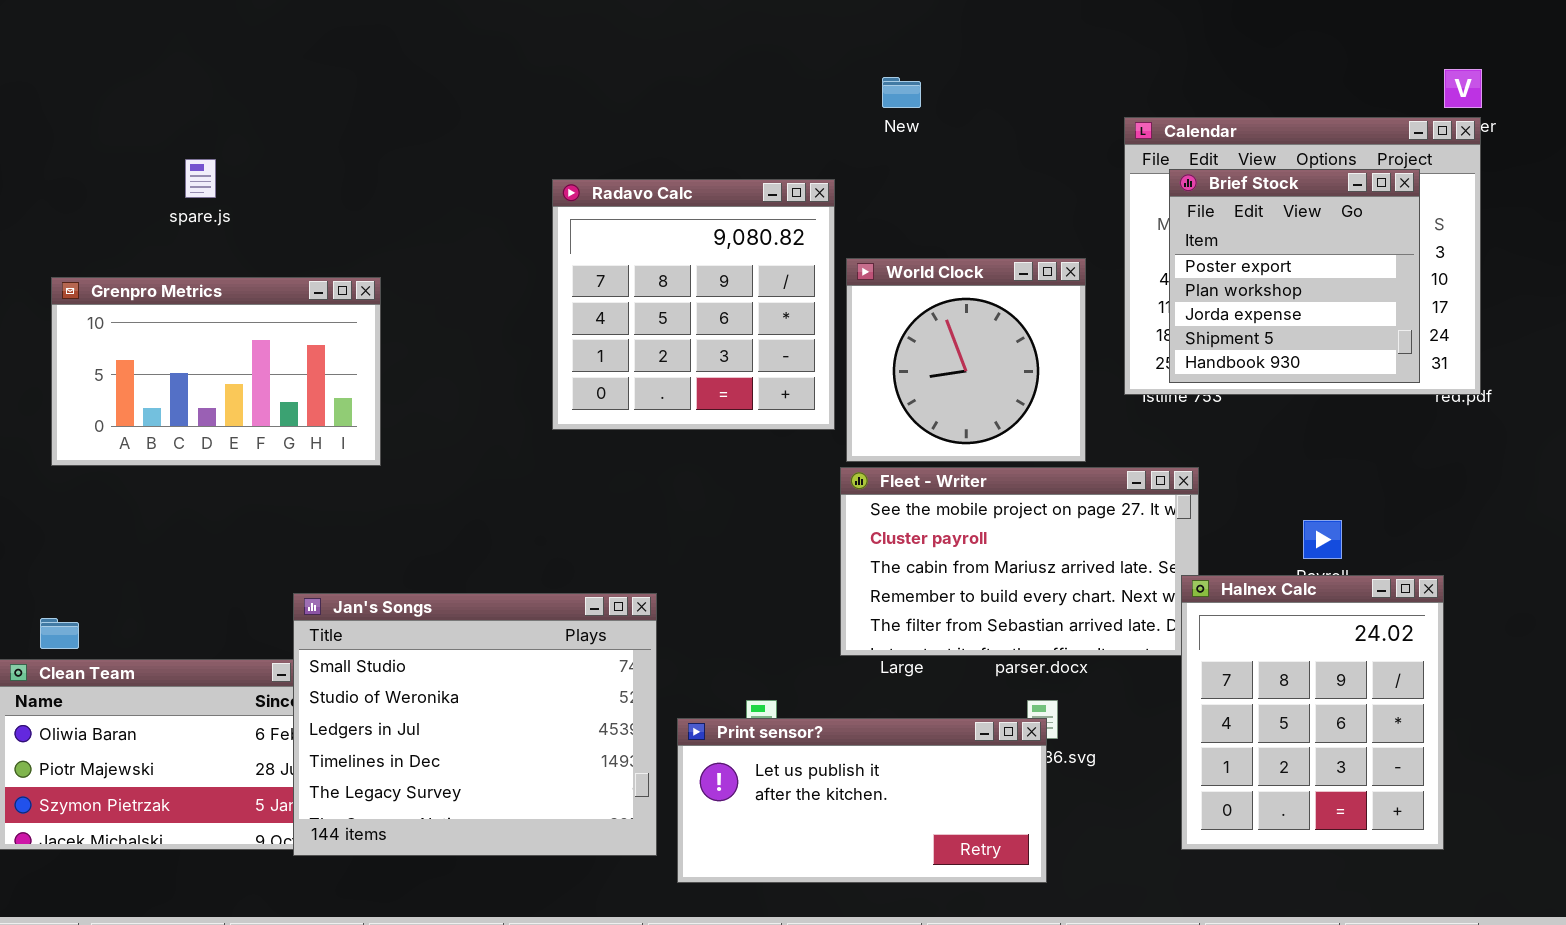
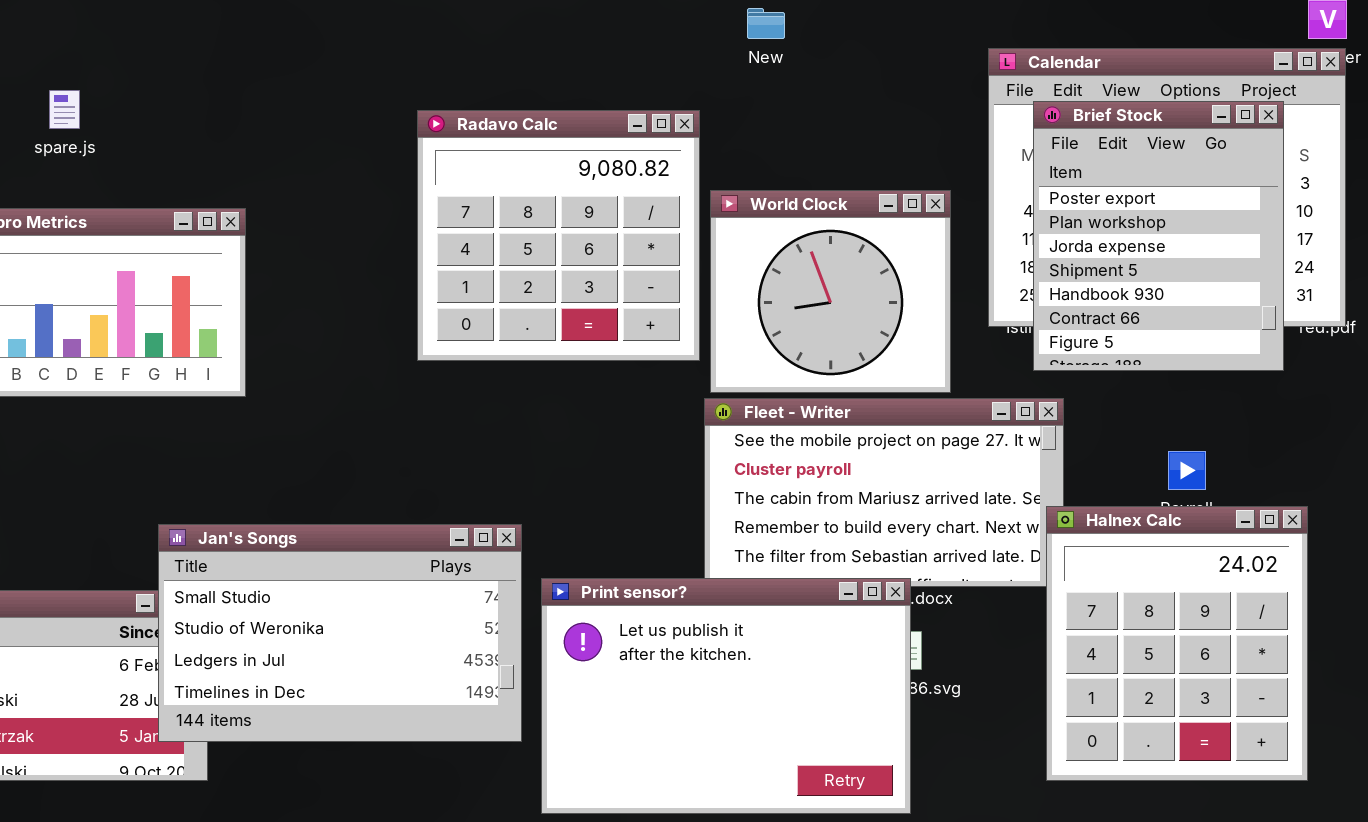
Brief Stock: [1169,169,1420,383] -> [1033,101,1284,371], resized
Jan's Songs: [293,593,657,856] -> [158,524,522,742], resized
Print sensor?: [677,718,1047,883] -> [541,578,911,814], resized

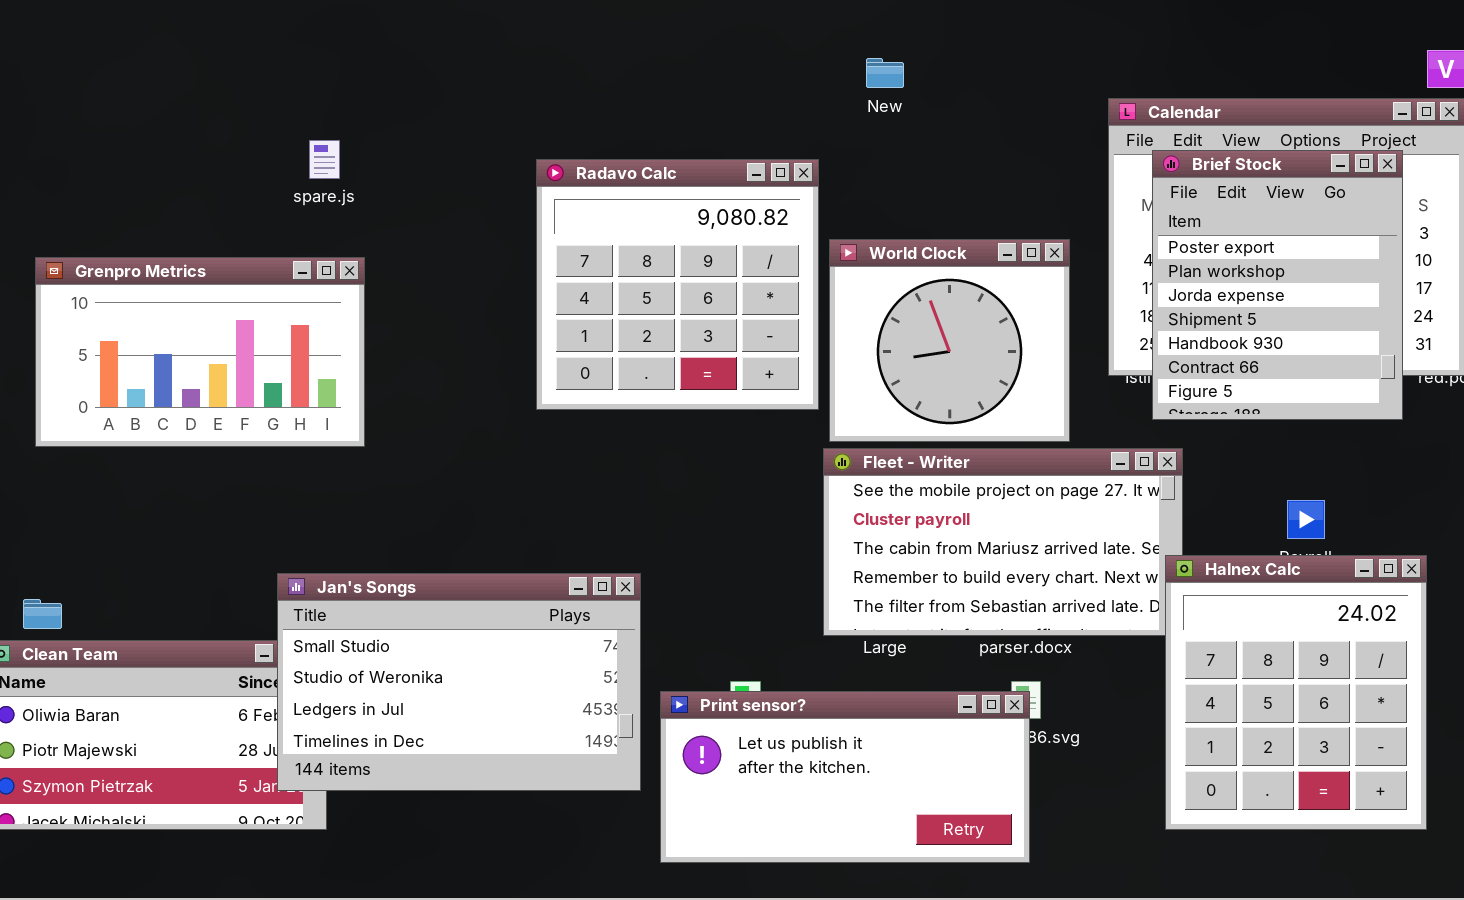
spare.js: [49,90,80,129] -> [309,140,340,179], moved
Print sensor?: [541,578,911,814] -> [660,691,1030,863], resized

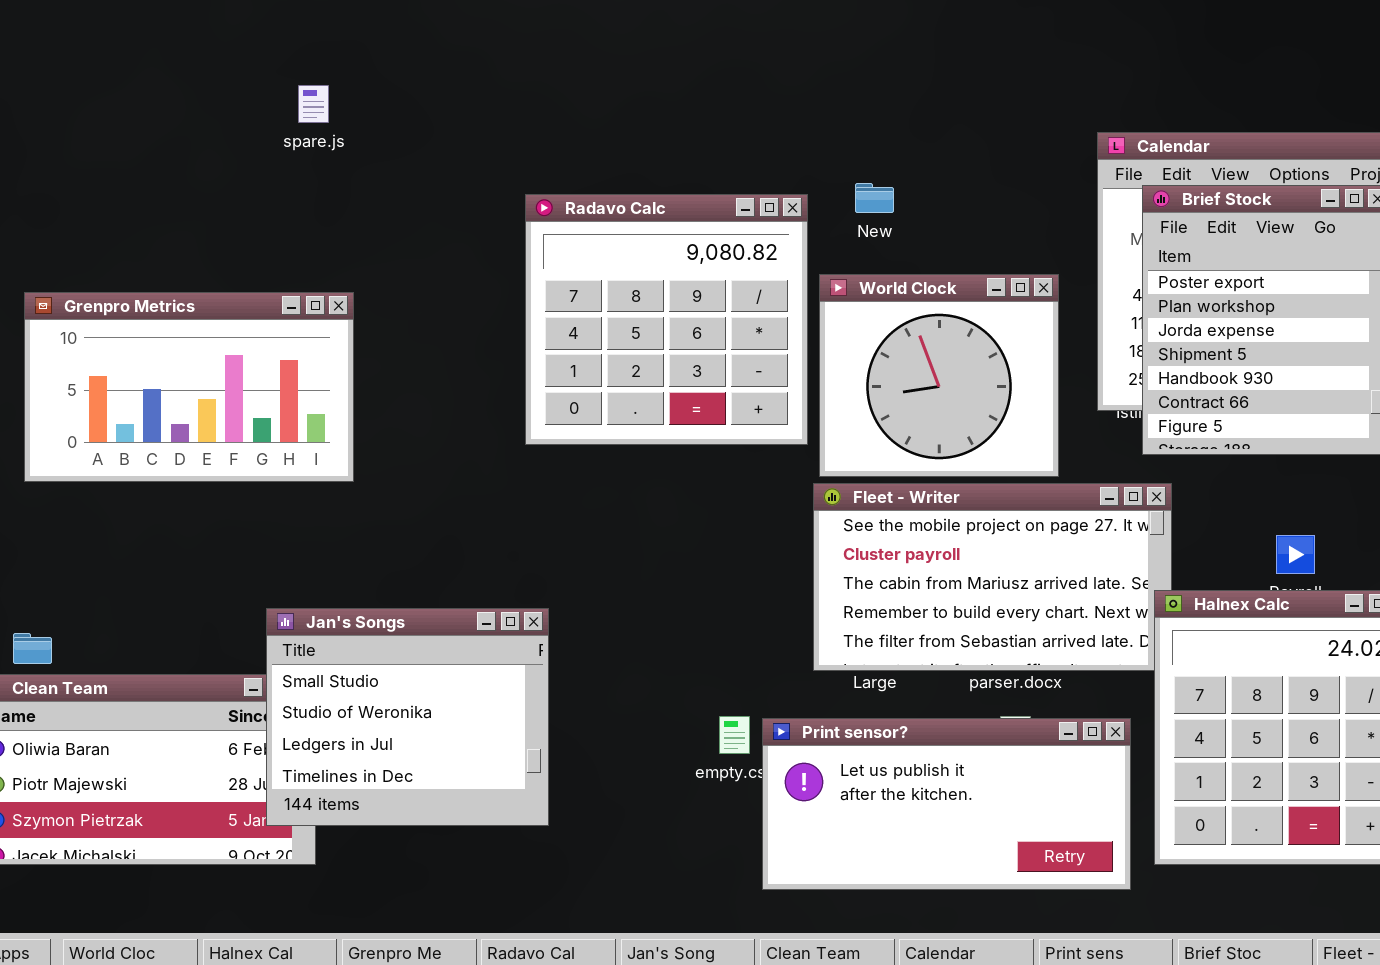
New: [866,58,904,88] -> [855,183,894,213], moved
spare.js: [309,140,340,179] -> [298,85,329,123], moved
Jan's Songs: [277,573,641,791] -> [266,608,549,826], resized
Print sensor?: [660,691,1030,863] -> [762,718,1131,890], moved

